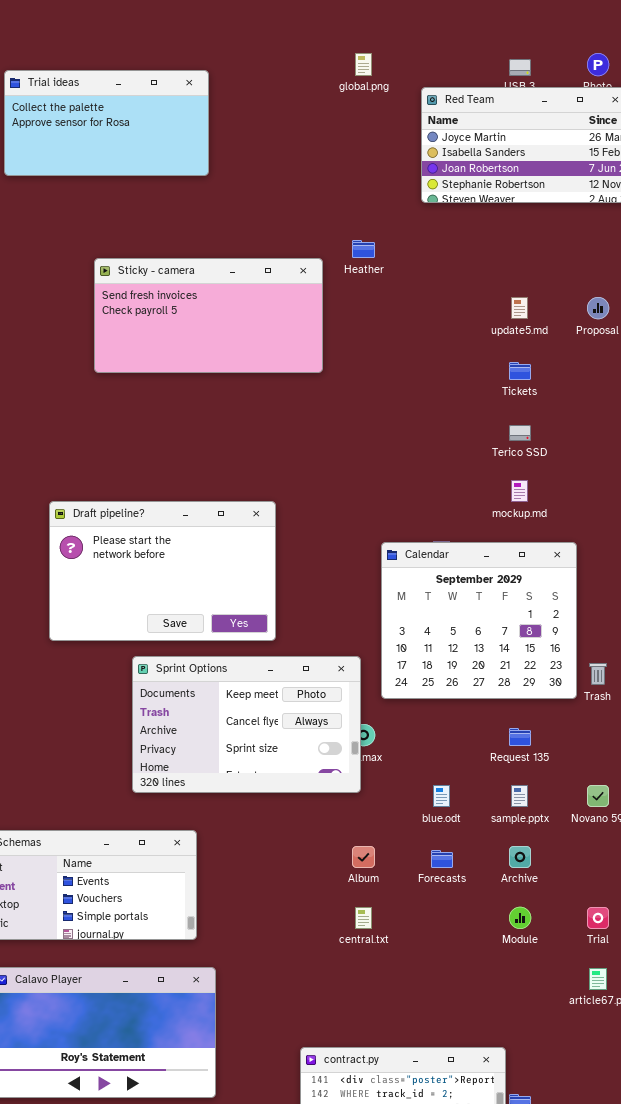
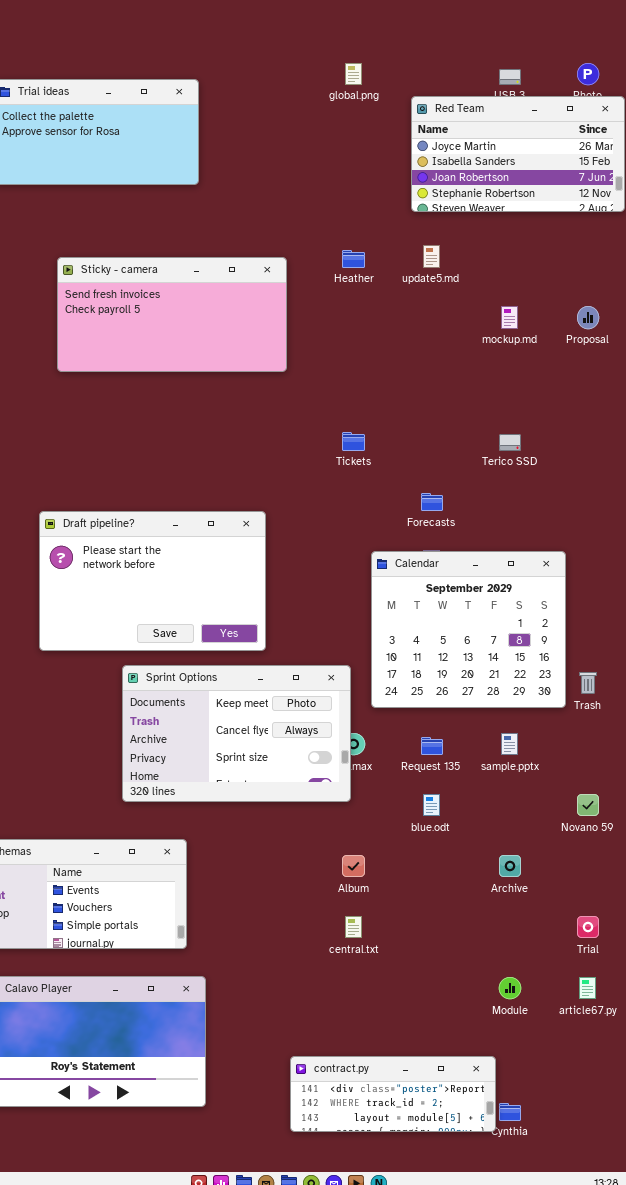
Sticky - camera: [94,258,323,373] -> [57,257,287,372], moved
update5.md: [511,297,528,319] -> [423,245,440,268], moved
Tickets: [509,362,531,380] -> [342,432,365,451], moved
mockup.md: [511,480,528,502] -> [501,306,518,329], moved
Request 135: [509,728,531,746] -> [421,737,443,755], moved
sample.pptx: [511,785,528,807] -> [501,733,518,755], moved
Forecasts: [431,850,453,868] -> [421,493,443,511], moved
Module: [509,907,531,929] -> [499,977,521,999], moved

